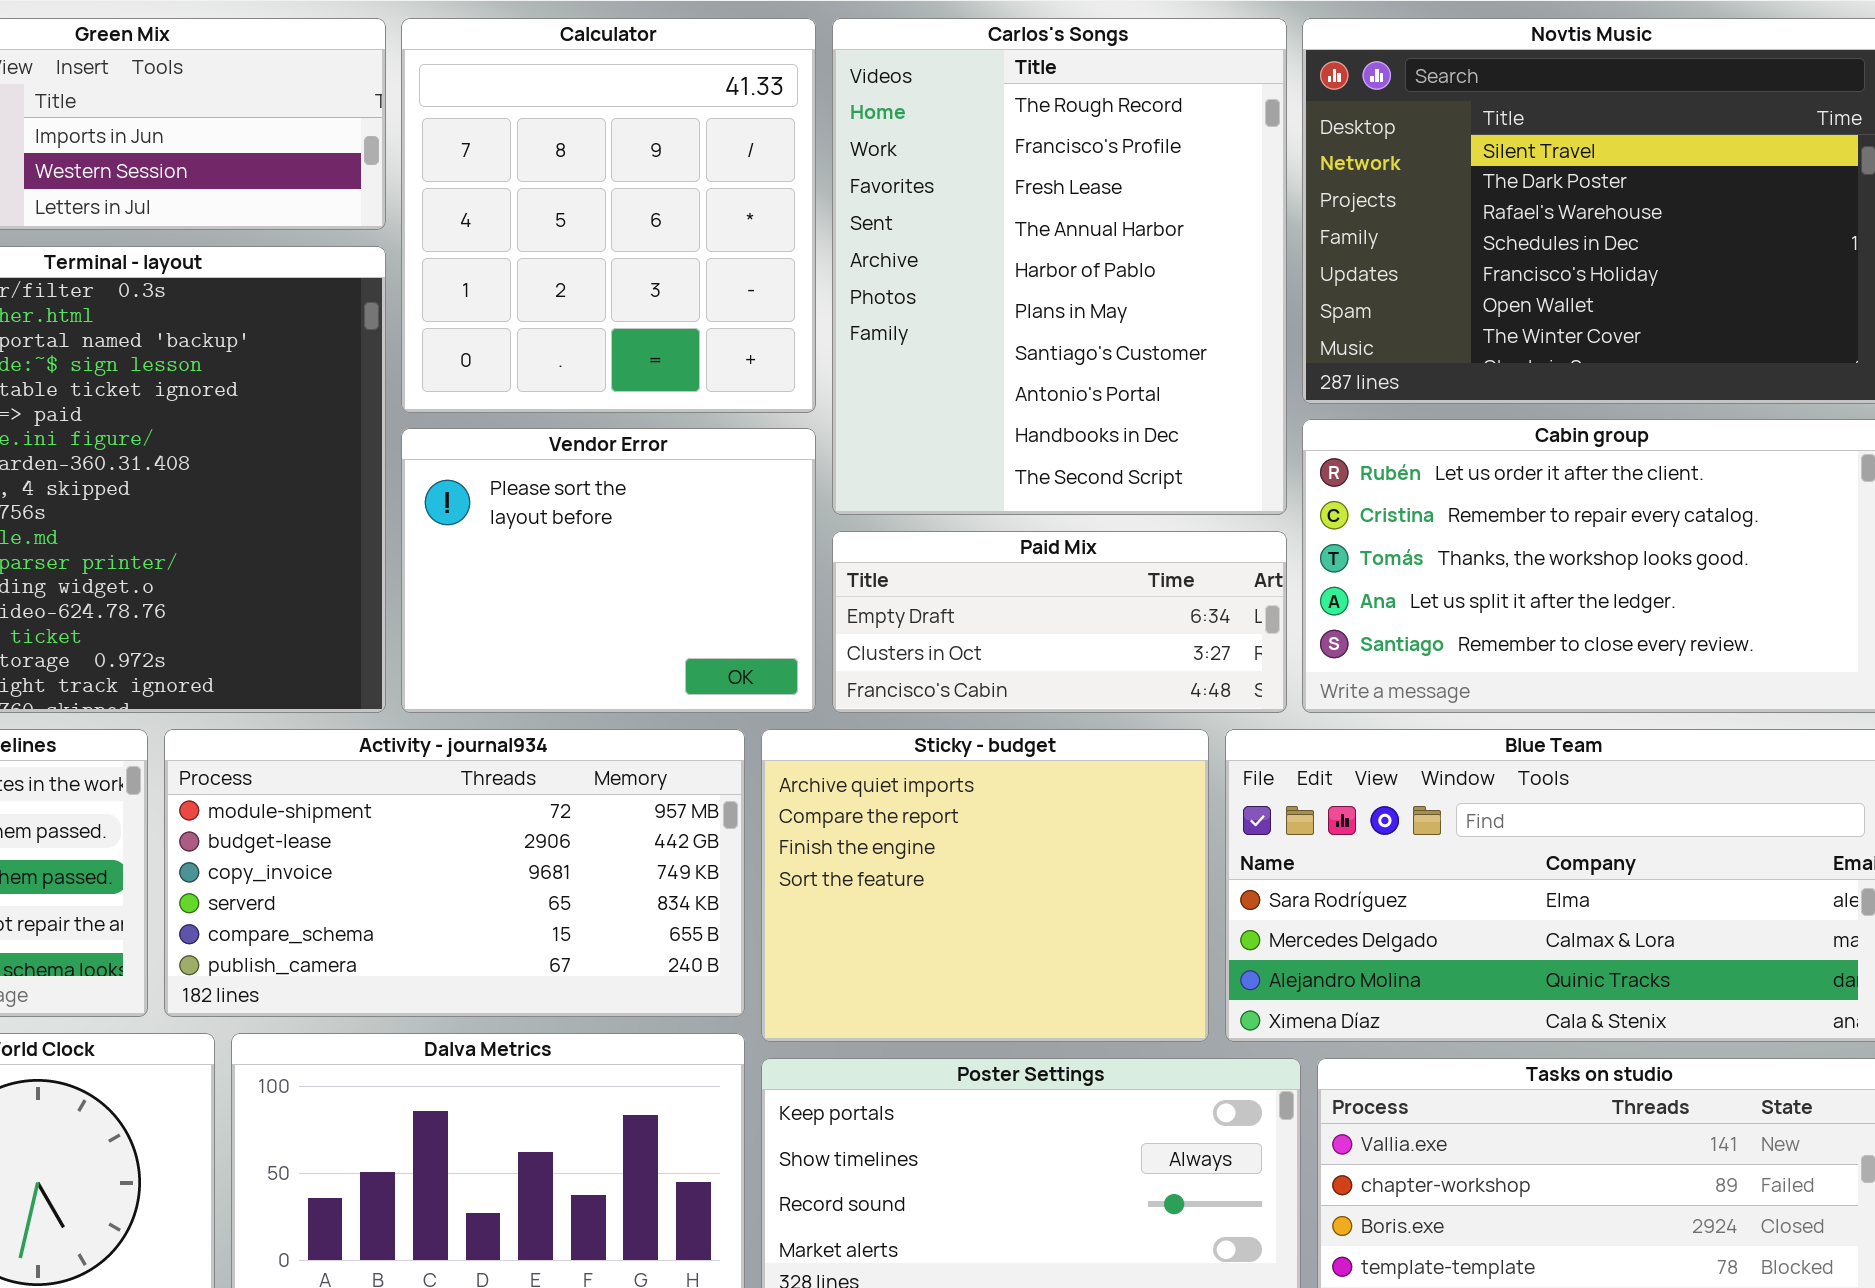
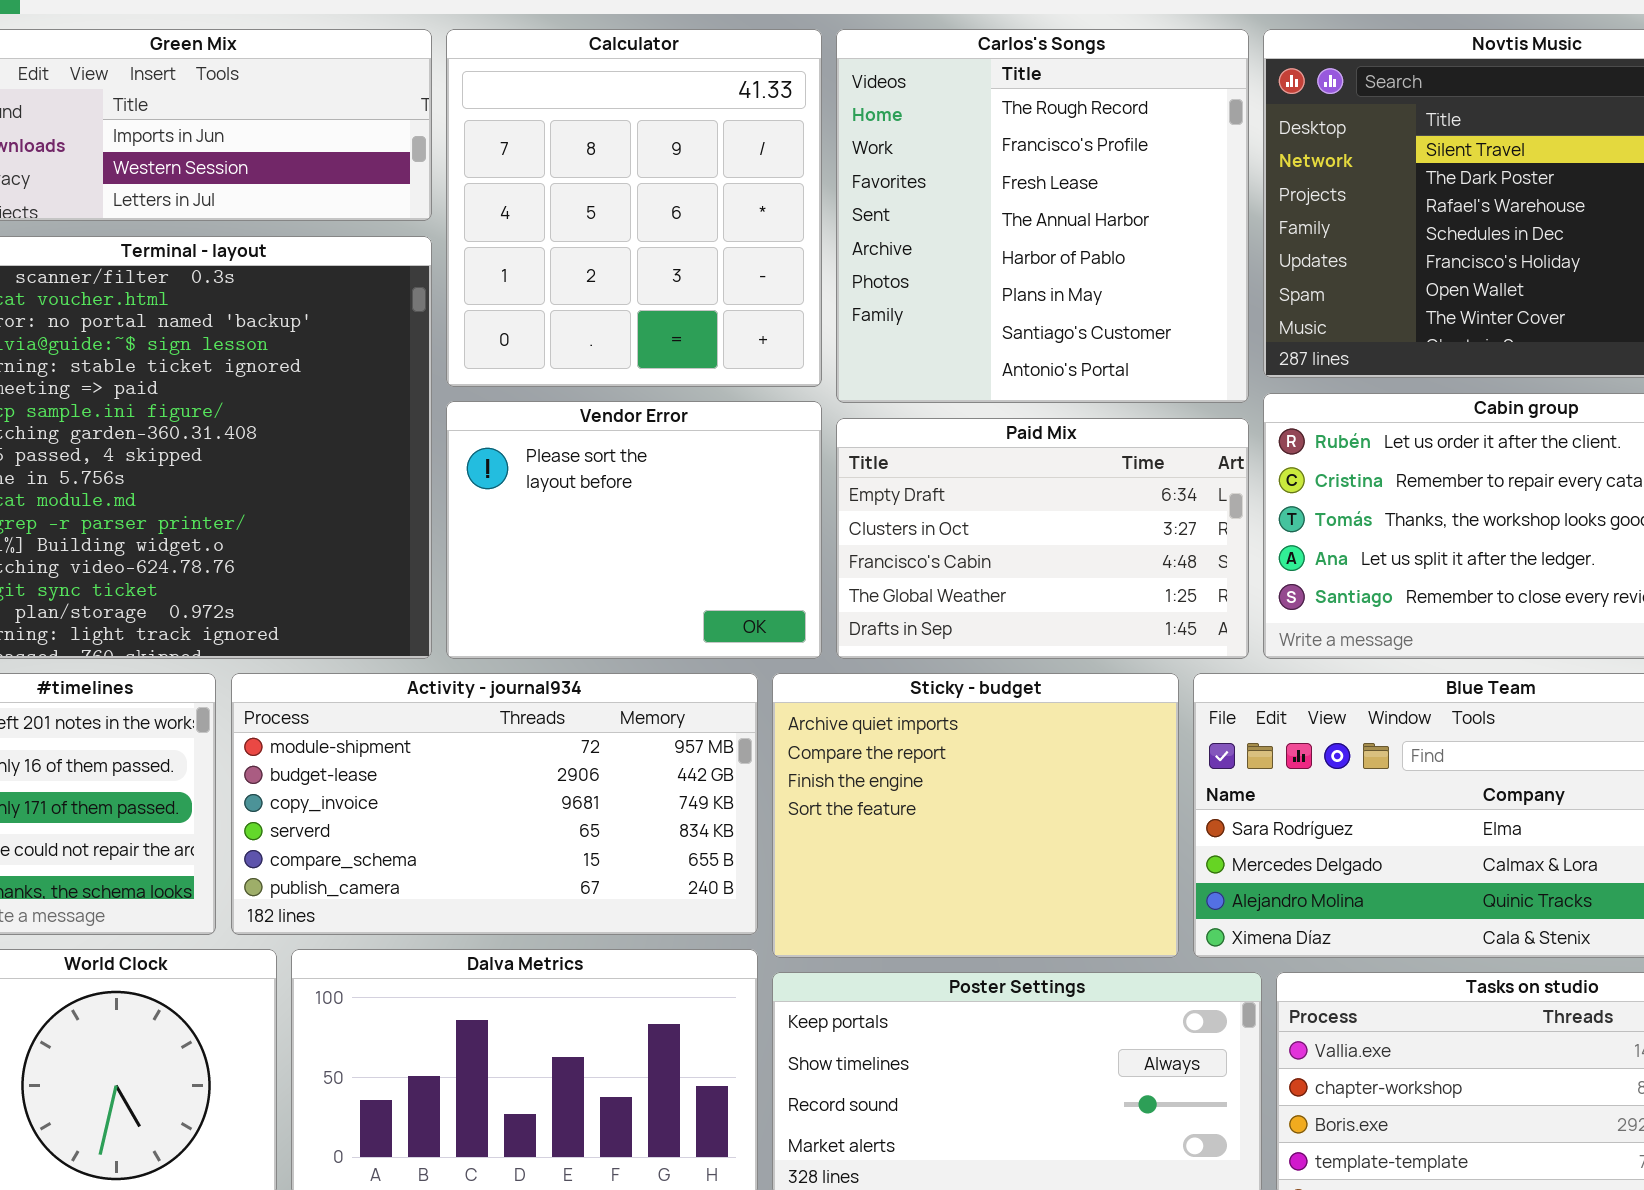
Carlos's Songs: [832,18,1287,515] -> [836,29,1249,403], resized
Paid Mix: [832,531,1287,713] -> [836,418,1249,659], resized

